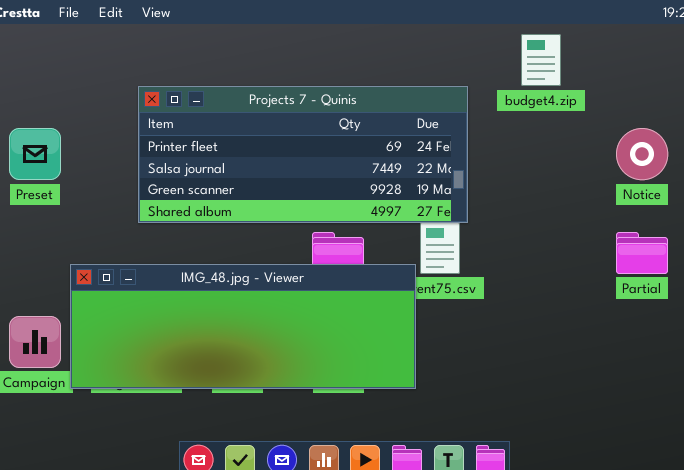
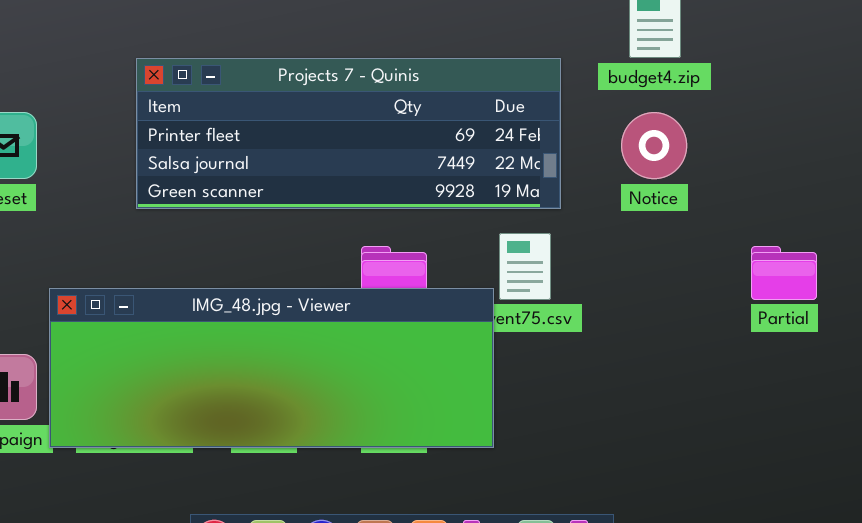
Projects 7 - Quinis: [138,86,468,223] -> [136,58,561,209], resized
Notice: [616,128,668,180] -> [621,112,687,179], moved

